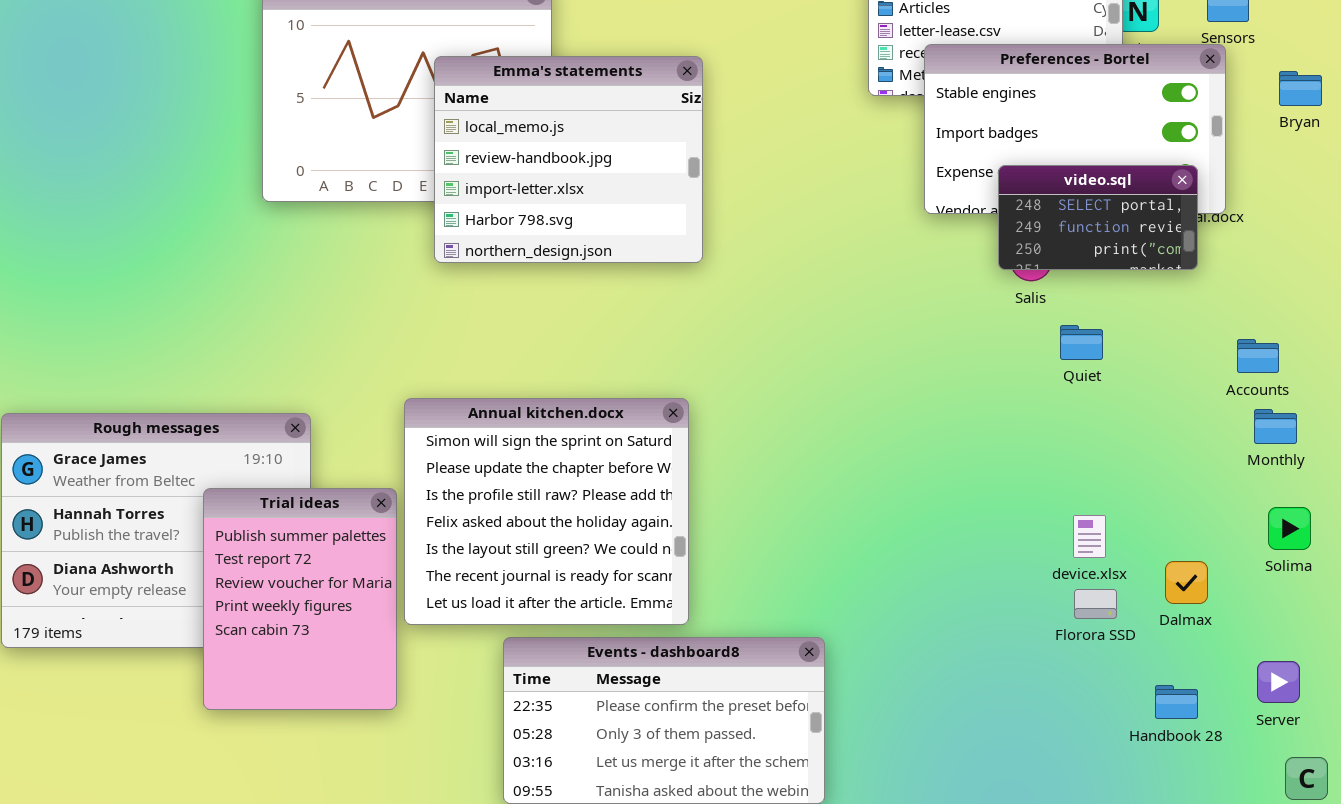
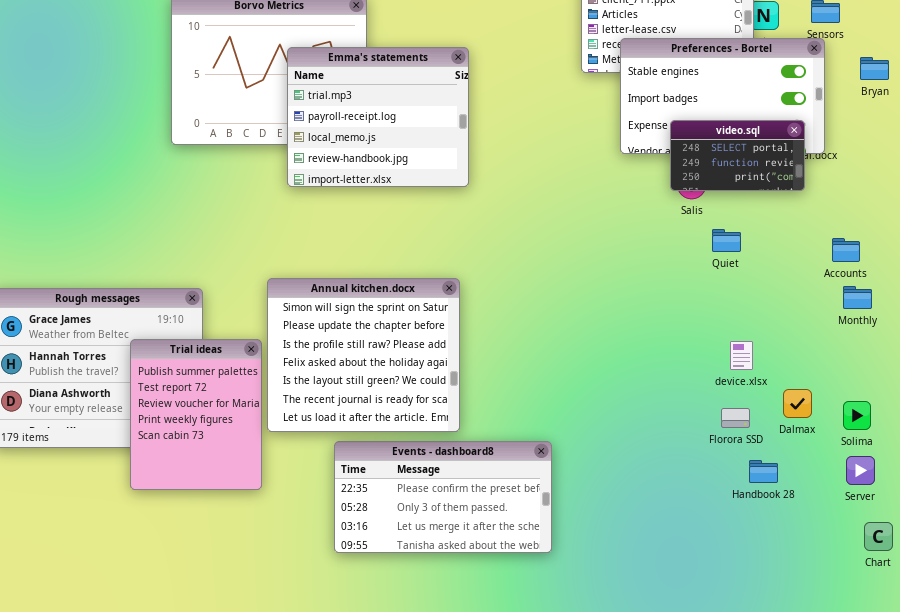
Emma's statements: [434,56,703,263] -> [287,47,469,187], scrolled up 2 rows
Solima: [1268,507,1311,550] -> [843,401,871,430], moved
device.xlsx: [1073,515,1106,558] -> [730,341,753,370], moved
Handbook 28: [1155,685,1198,719] -> [749,460,778,483], moved

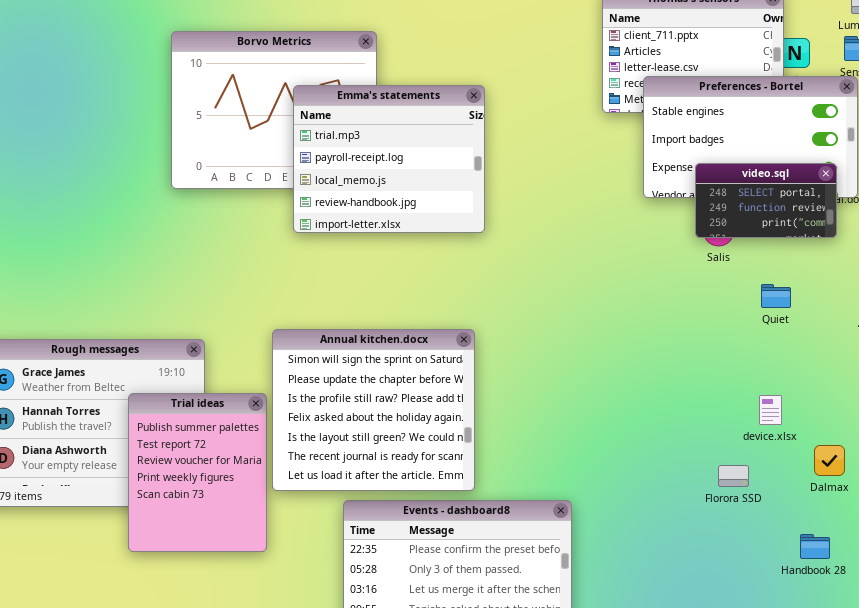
Quiet: [712,229,741,252] -> [761,284,791,308], moved
Florora SSD: [721,408,750,428] -> [718,465,749,487], moved
Handbook 28: [749,460,778,483] -> [800,534,830,559], moved

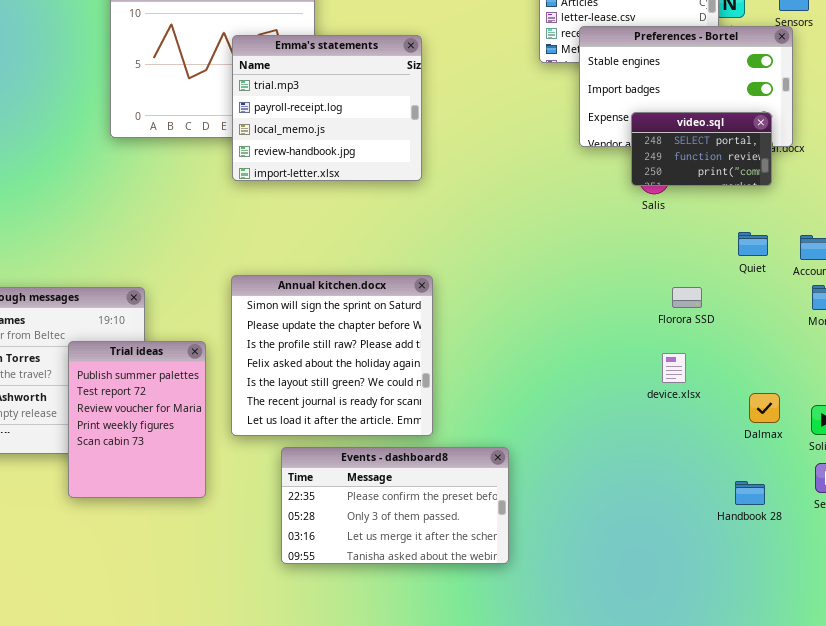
Quiet: [761,284,791,308] -> [738,232,768,256], moved
Annual kitchen.docx: [272,329,475,491] -> [231,275,433,436], moved
device.xlsx: [759,395,782,425] -> [662,353,686,383], moved
Florora SSD: [718,465,749,487] -> [672,287,702,308], moved

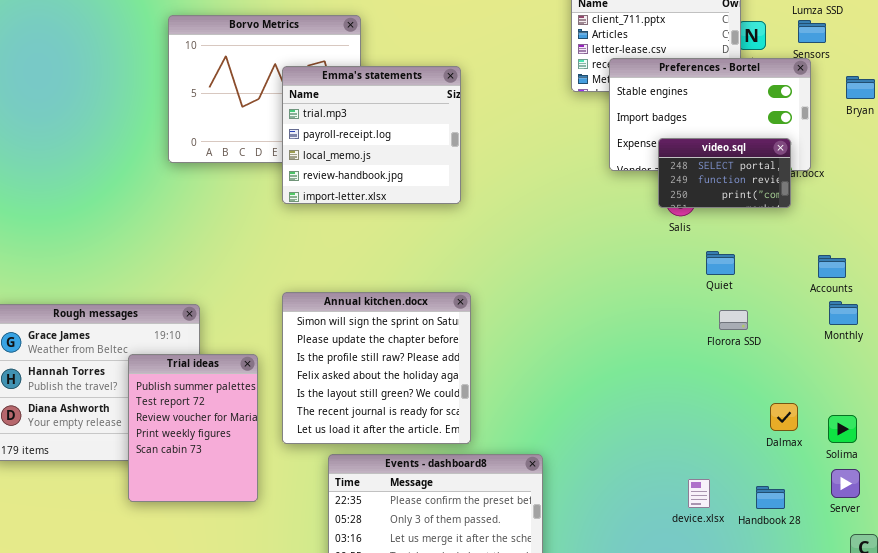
Quiet: [738,232,768,256] -> [706,251,735,275], moved
Florora SSD: [672,287,702,308] -> [719,310,748,330], moved
device.xlsx: [662,353,686,383] -> [688,479,710,508], moved

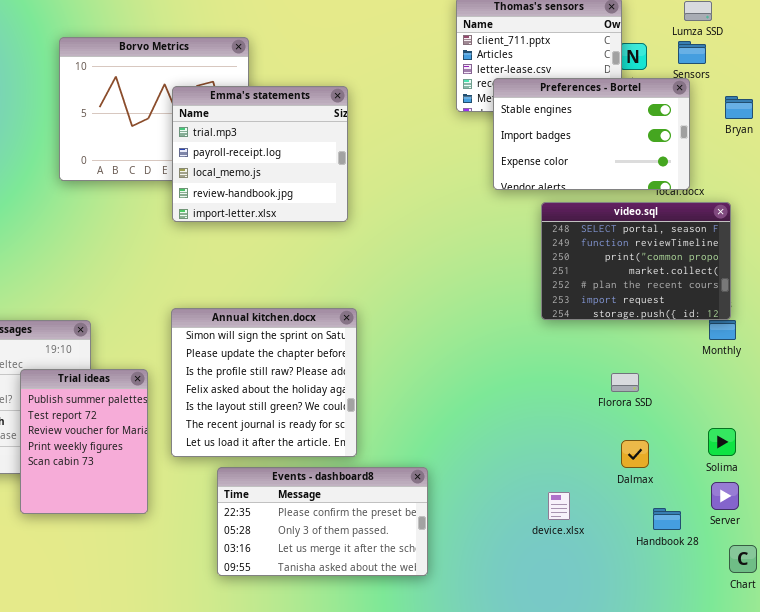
video.sql: [658,138,791,208] -> [541,202,731,320], moved, resized
Florora SSD: [719,310,748,330] -> [611,373,639,392], moved
Dalmax: [770,403,798,431] -> [621,440,649,468], moved
device.xlsx: [688,479,710,508] -> [548,492,570,520], moved
Handbook 28: [756,486,785,509] -> [653,508,681,530], moved

